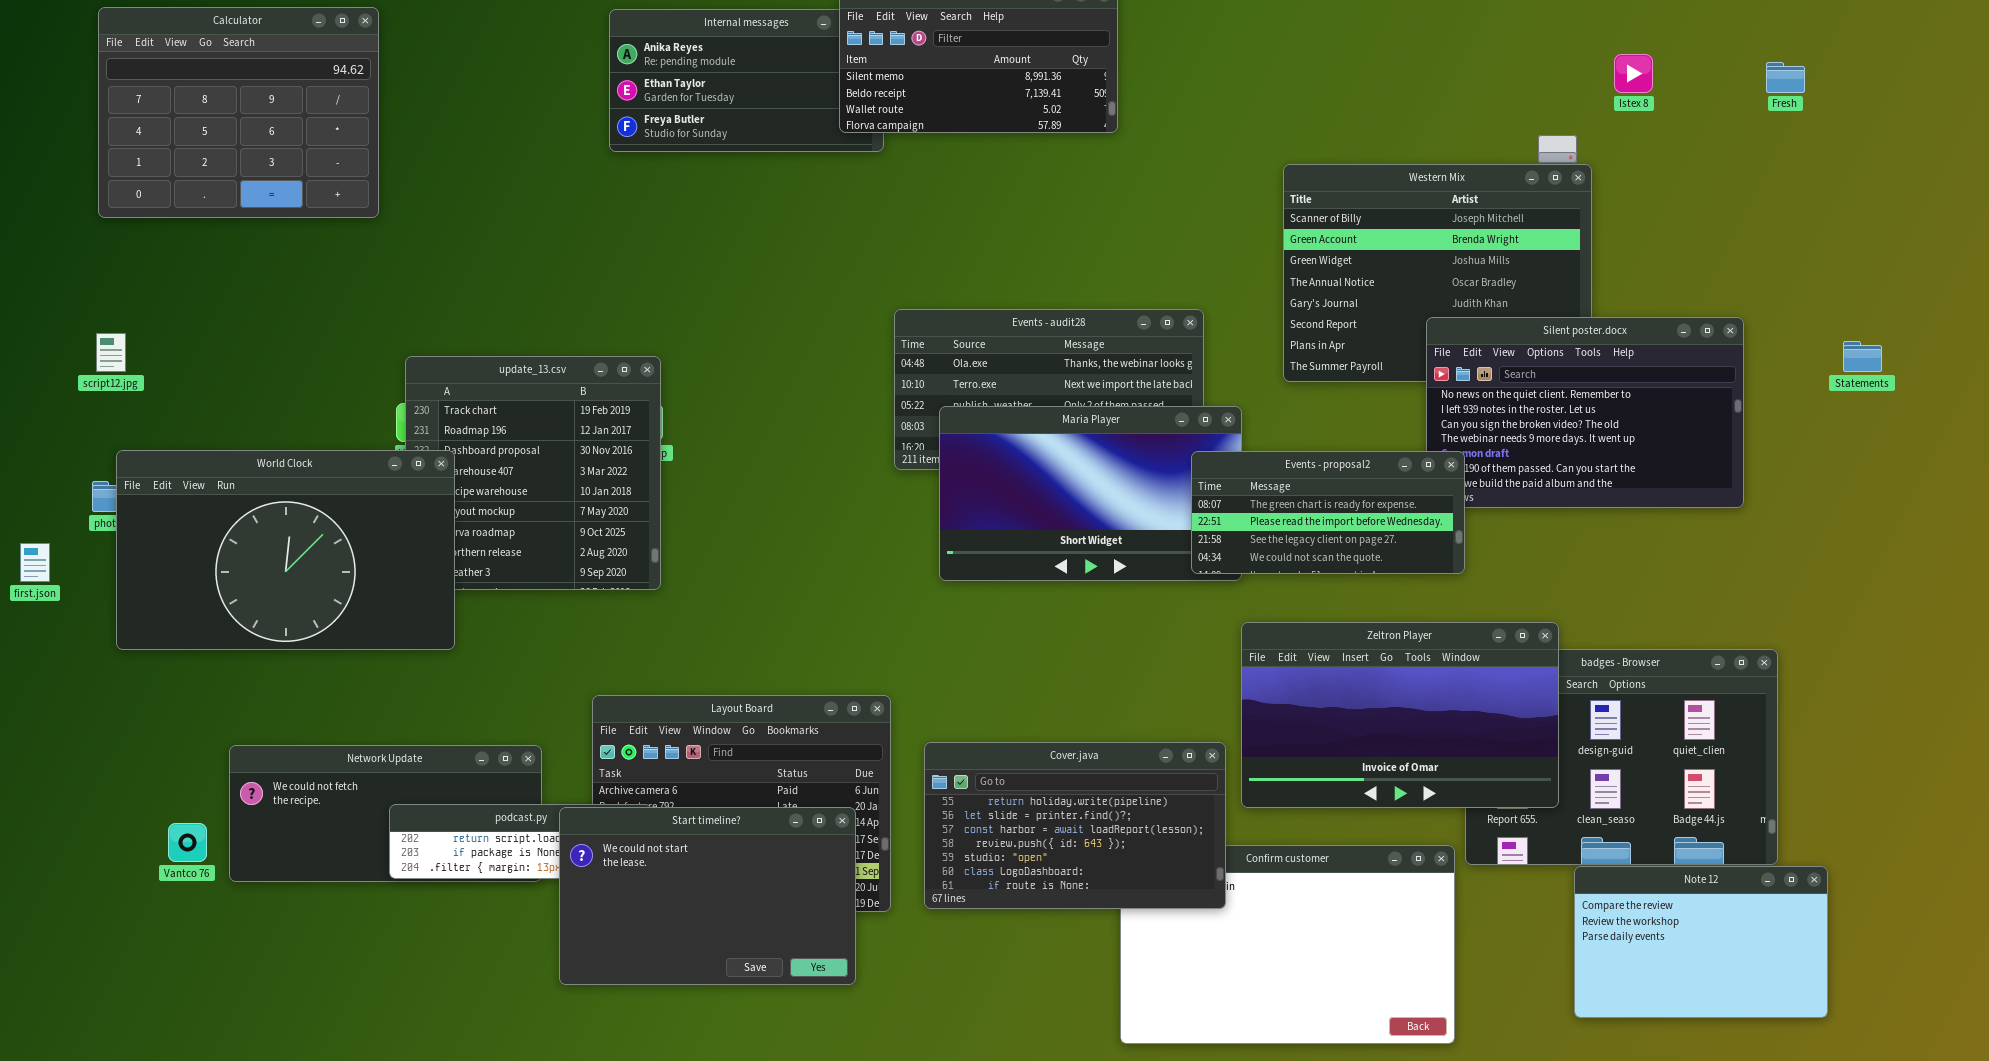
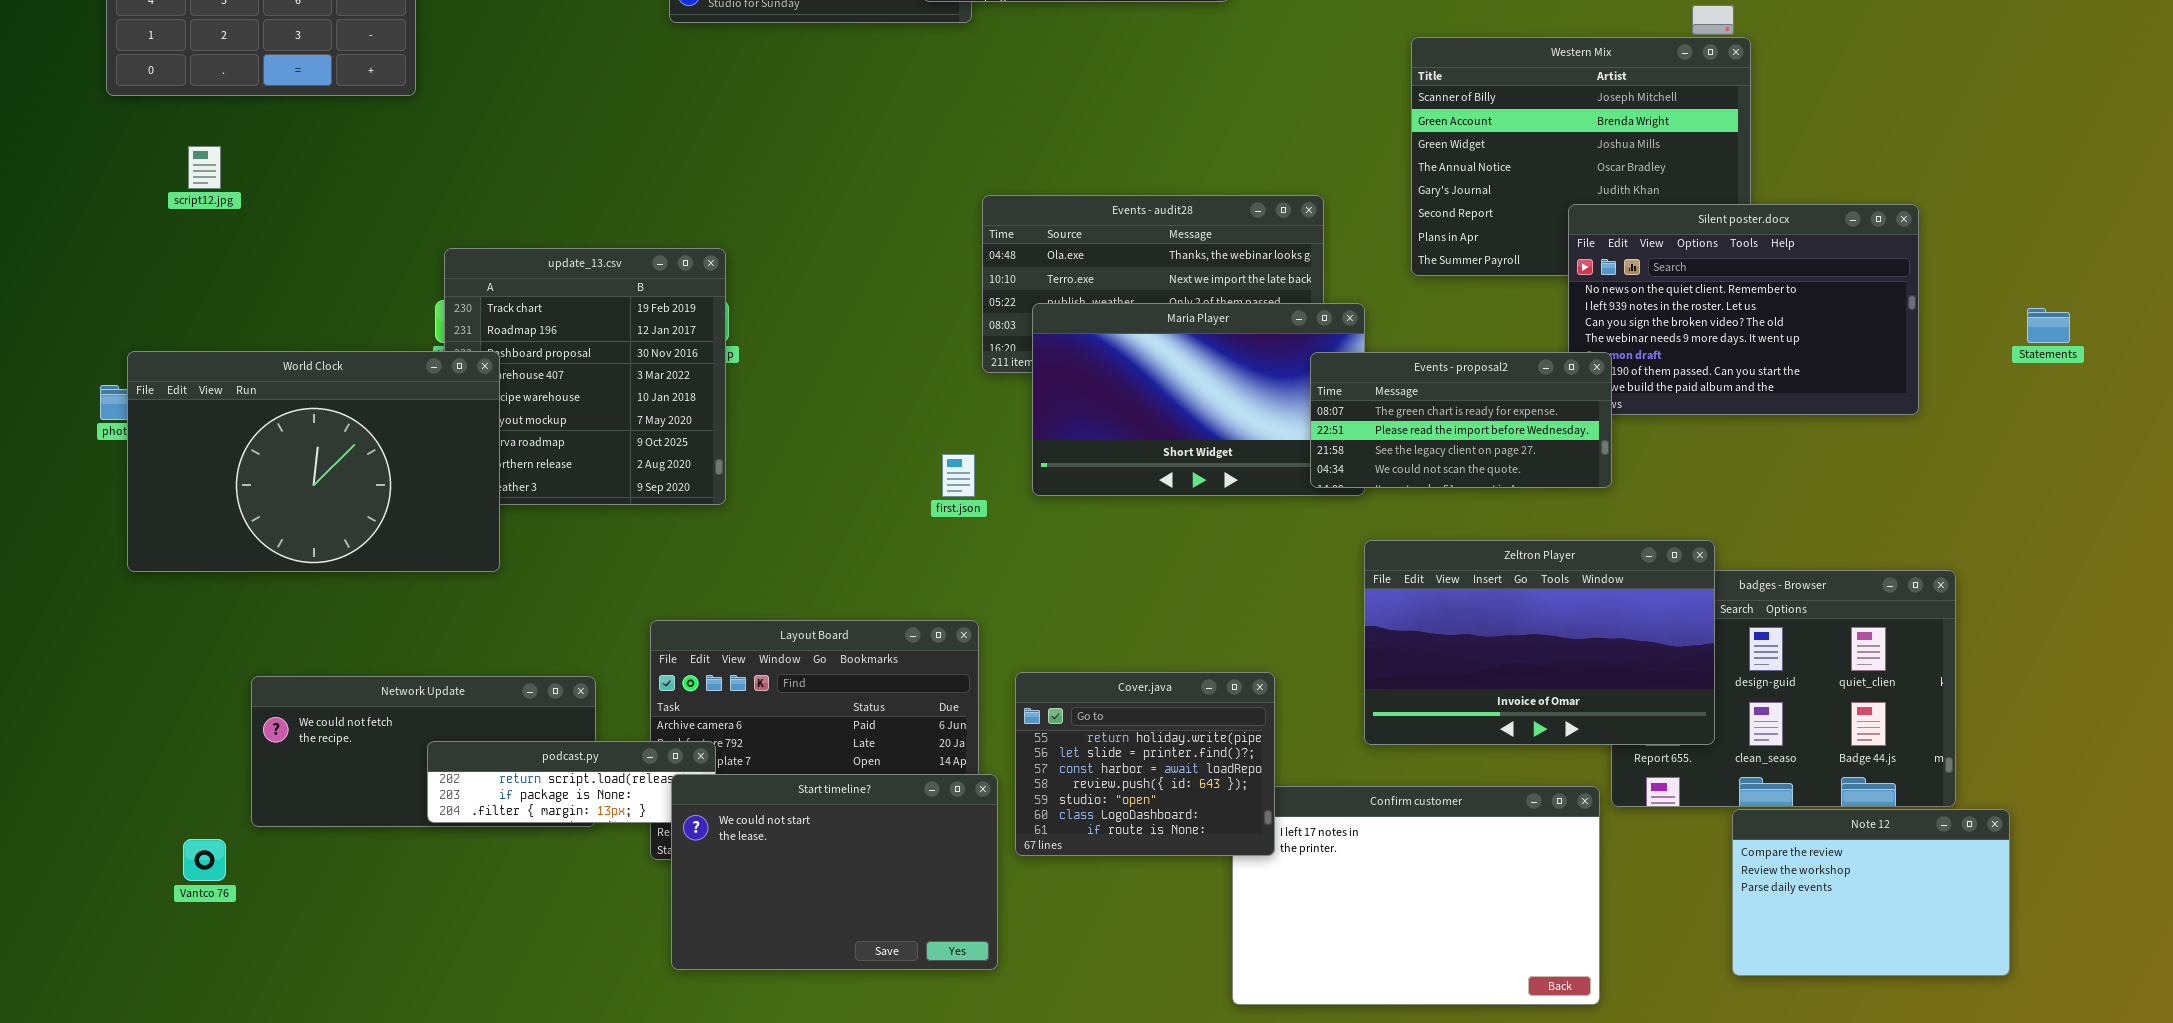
script12.jpg: [96,333,126,372] -> [188,146,221,189], moved
Statements: [1843,341,1882,372] -> [2027,308,2070,343], moved
first.json: [20,543,50,582] -> [942,454,975,497], moved
Cover.java: [924,742,1226,909] -> [1015,672,1275,856], resized
Start timeline?: [559,807,856,985] -> [671,774,998,970], moved
Vantco 76: [168,823,207,862] -> [183,839,226,881], moved

